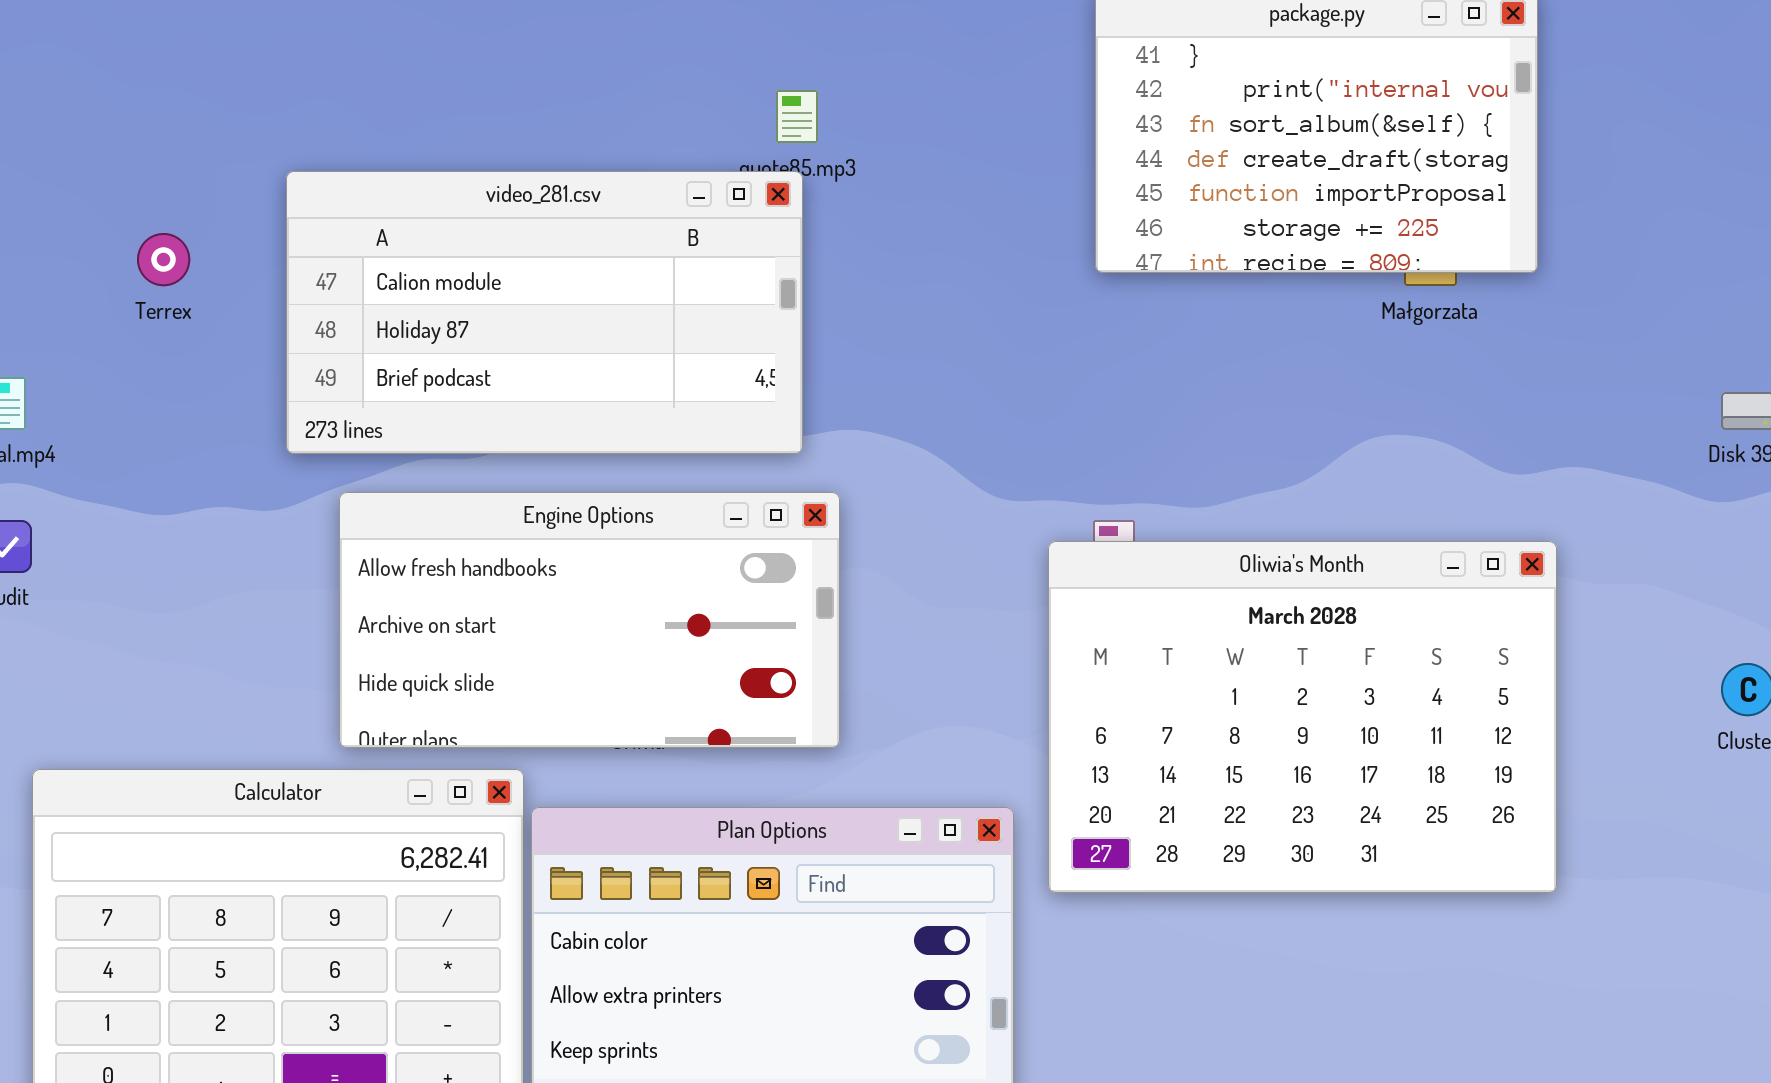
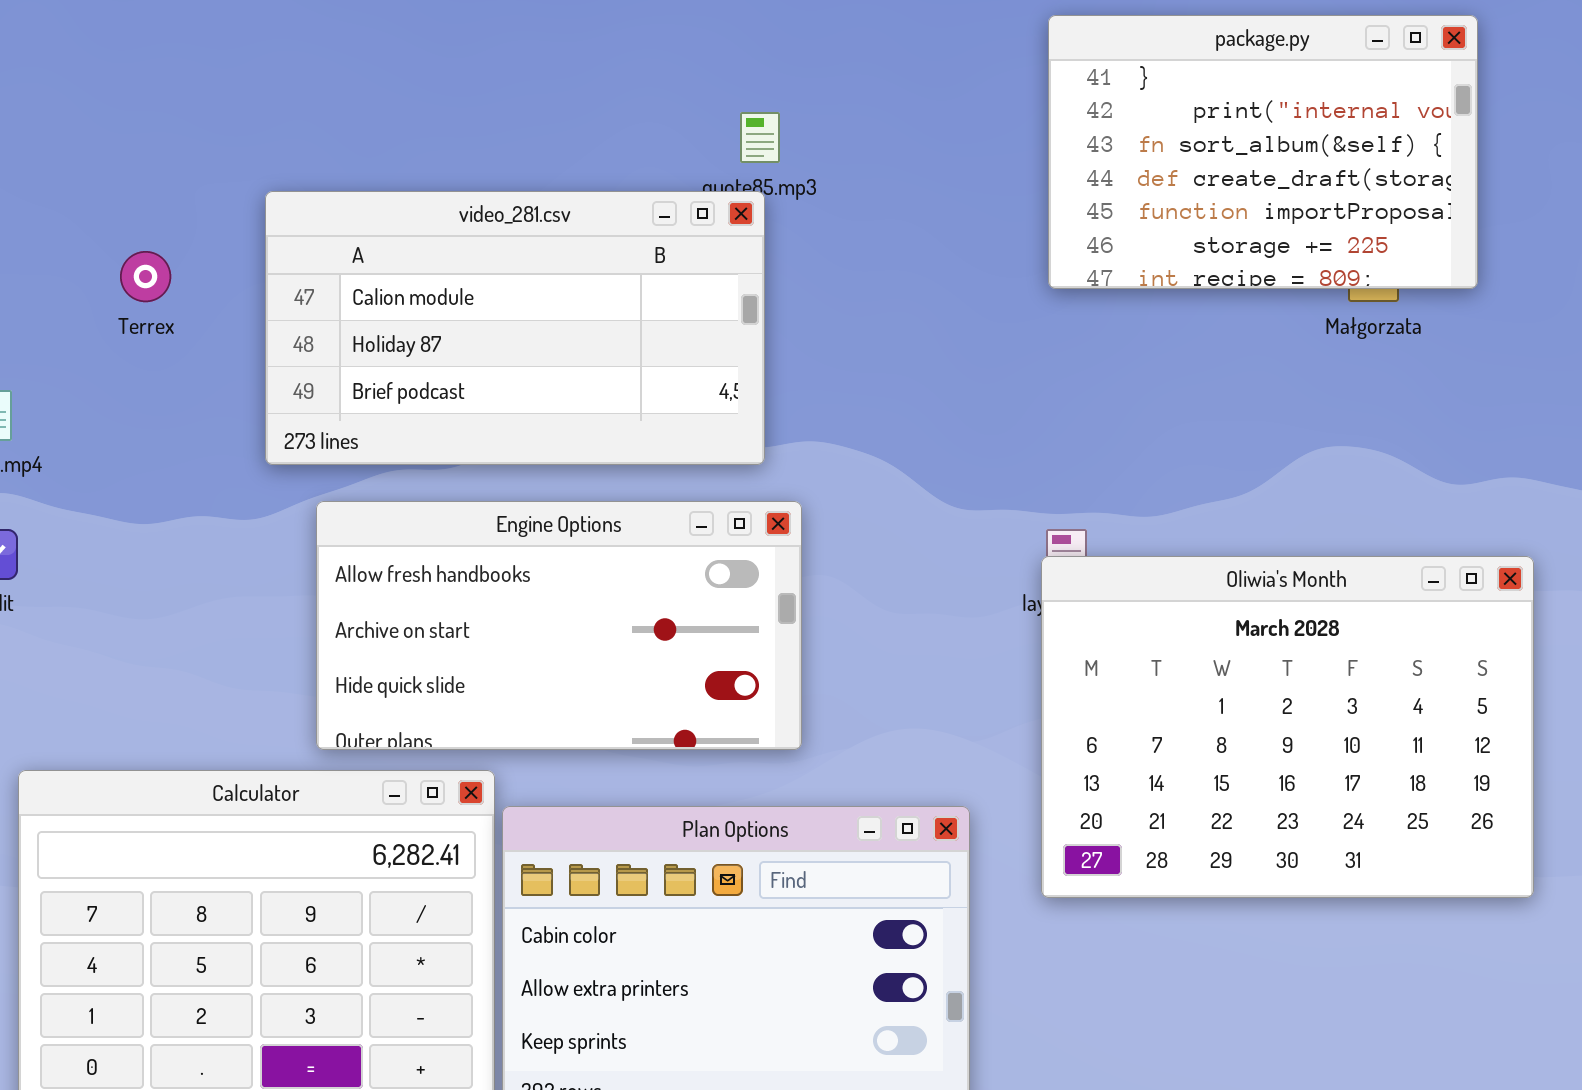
Oliwia's Month: [1048,541,1557,893] -> [1041,556,1534,898], moved

